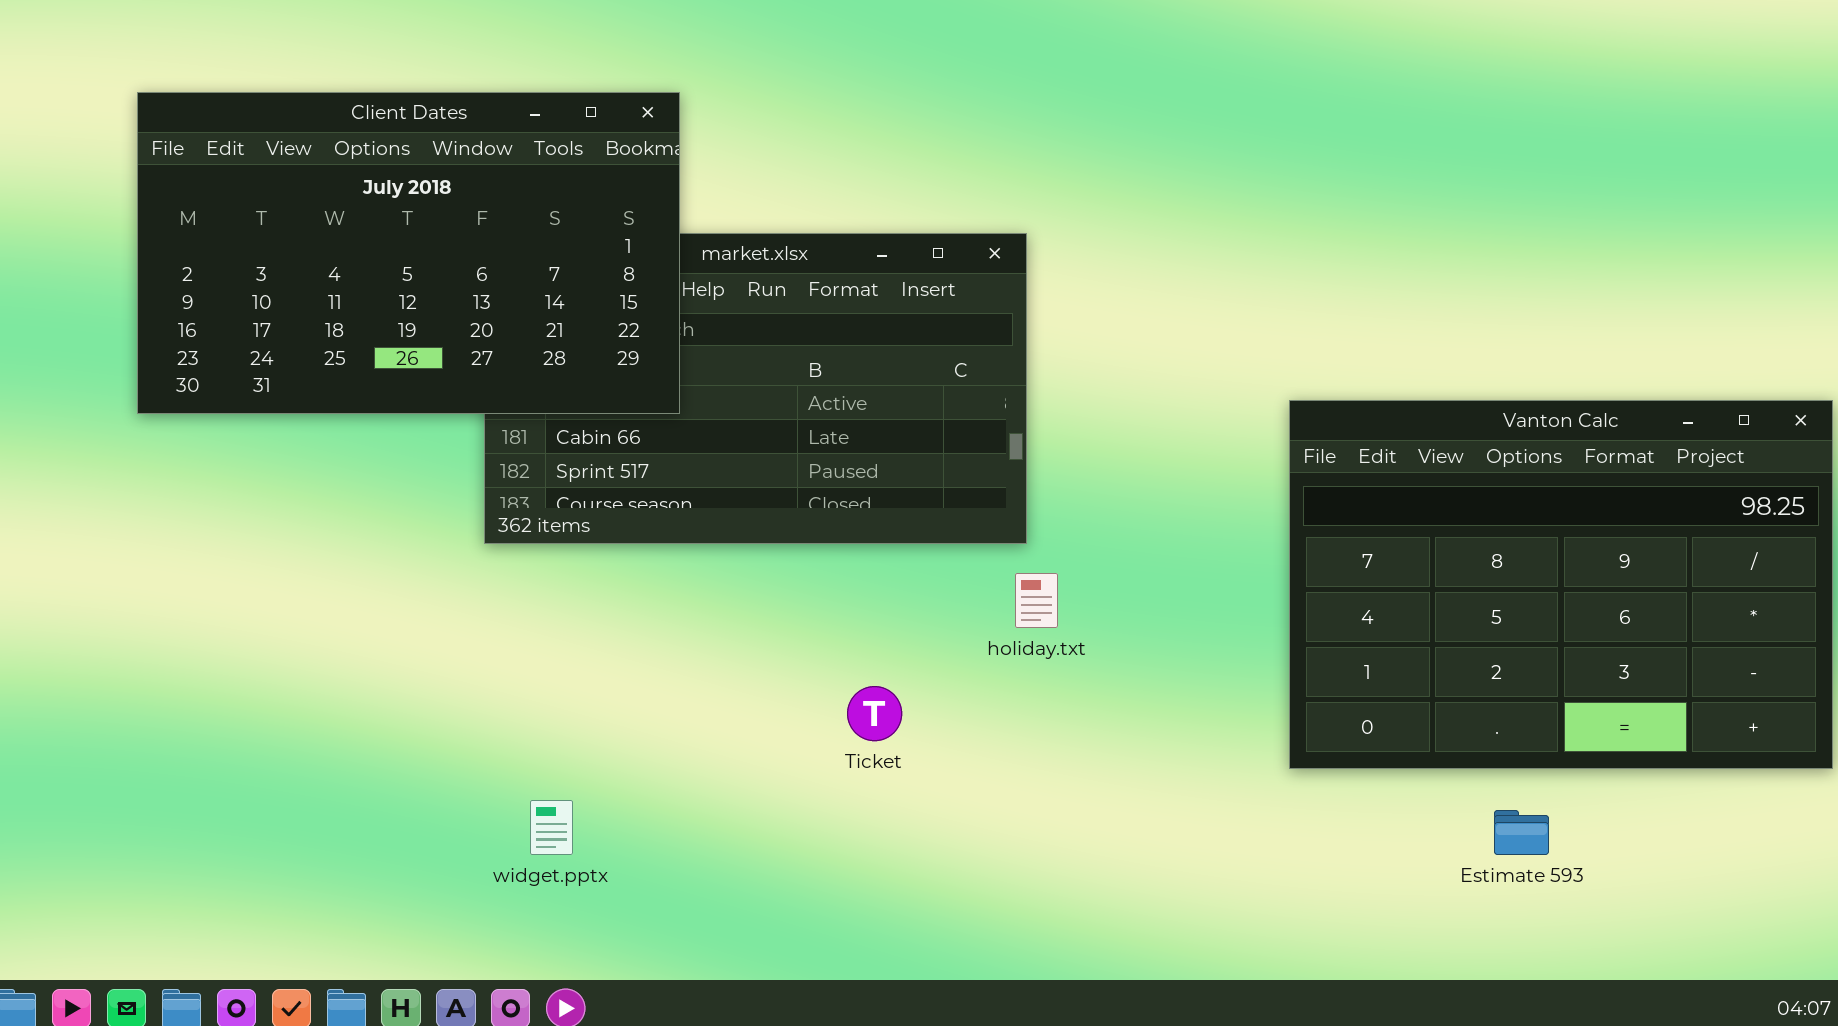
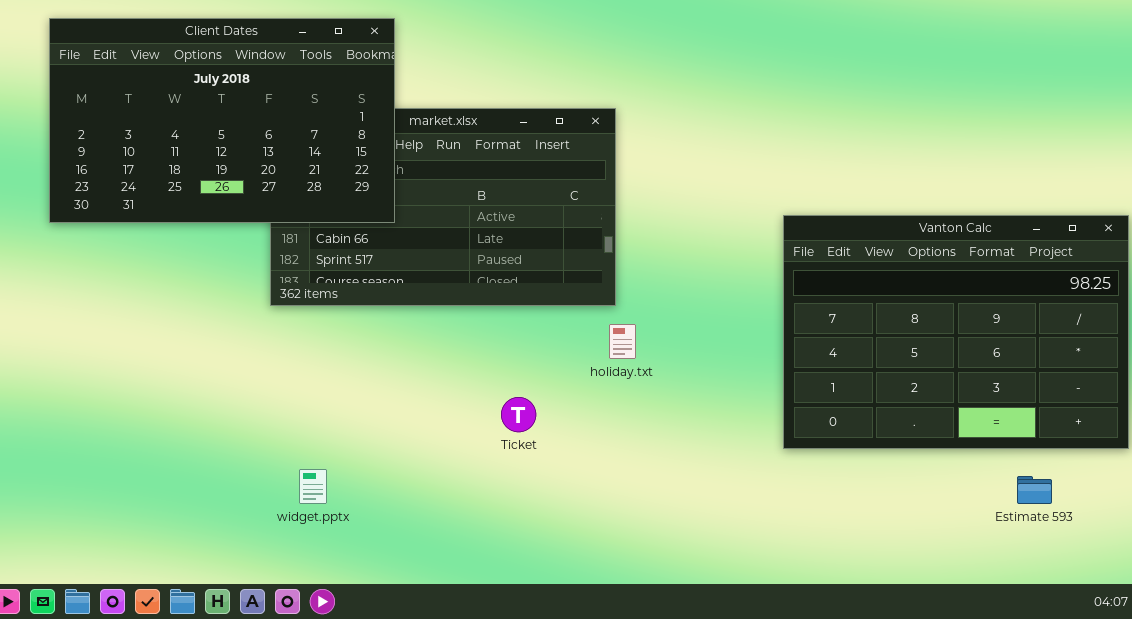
Estimate 593: [1494,810,1549,855] -> [1017,476,1052,504], moved

